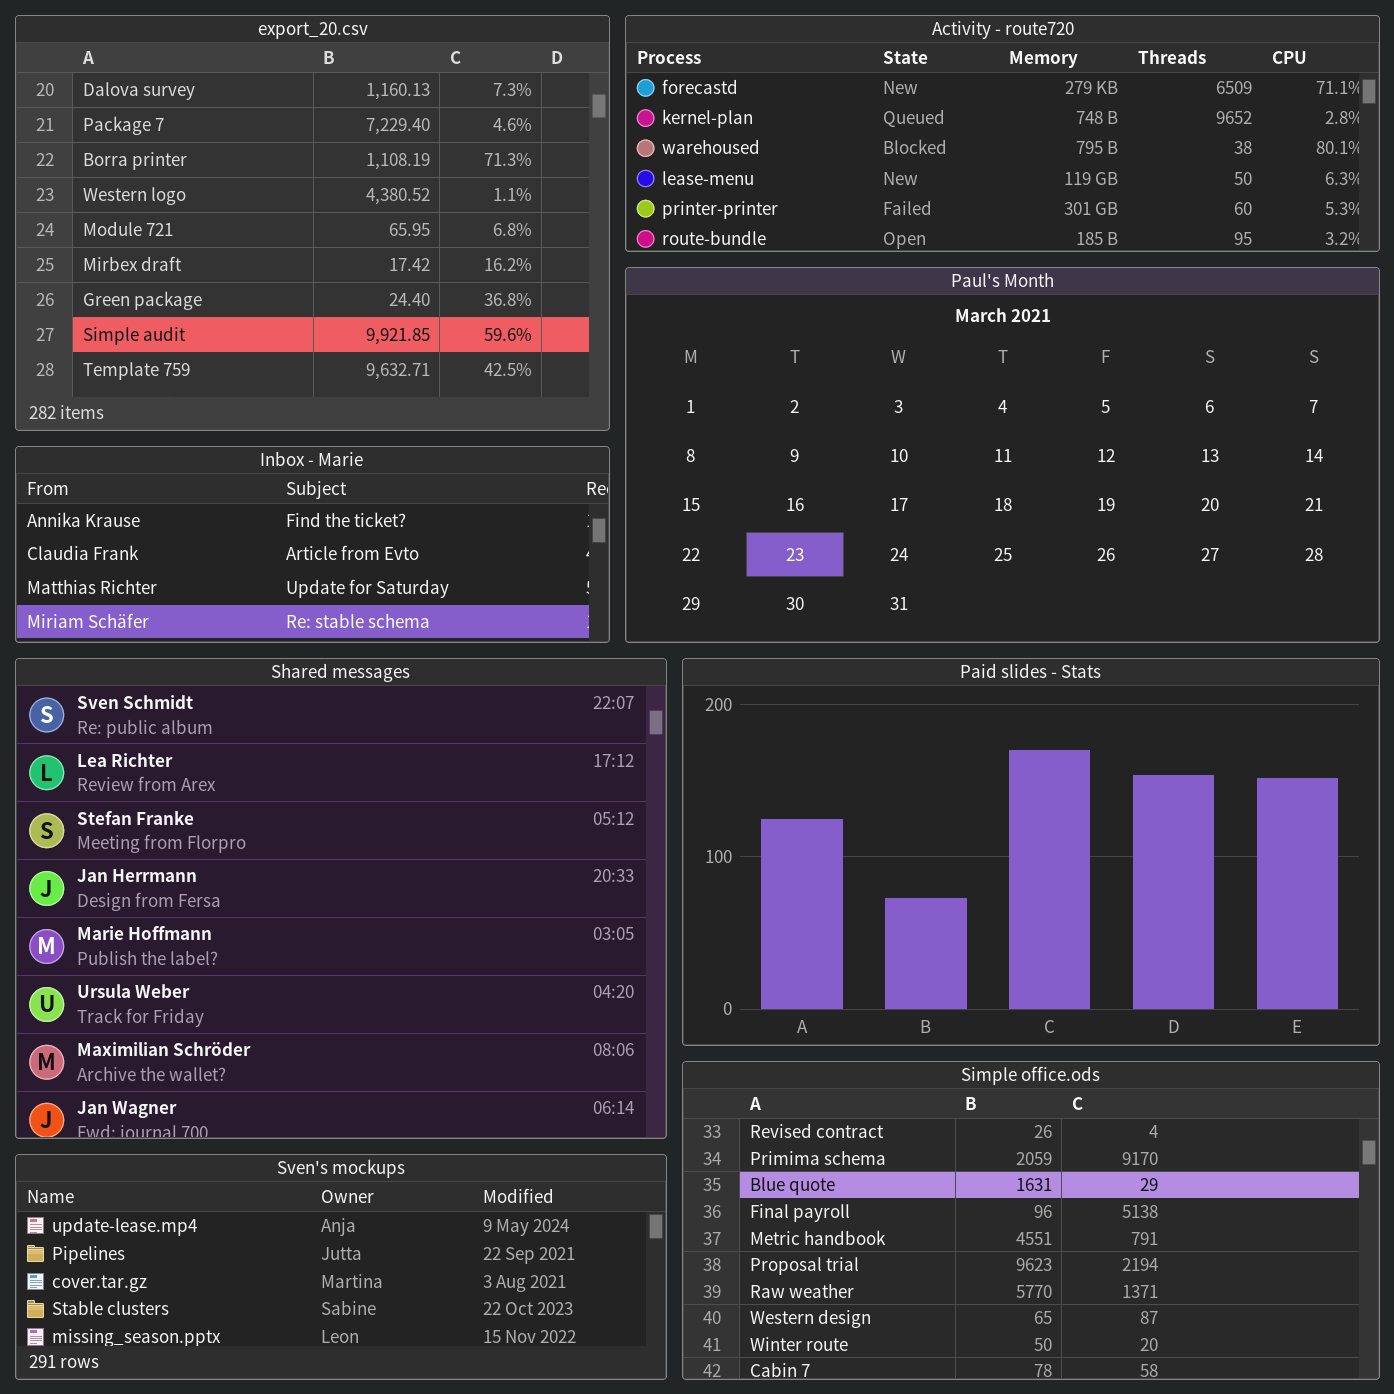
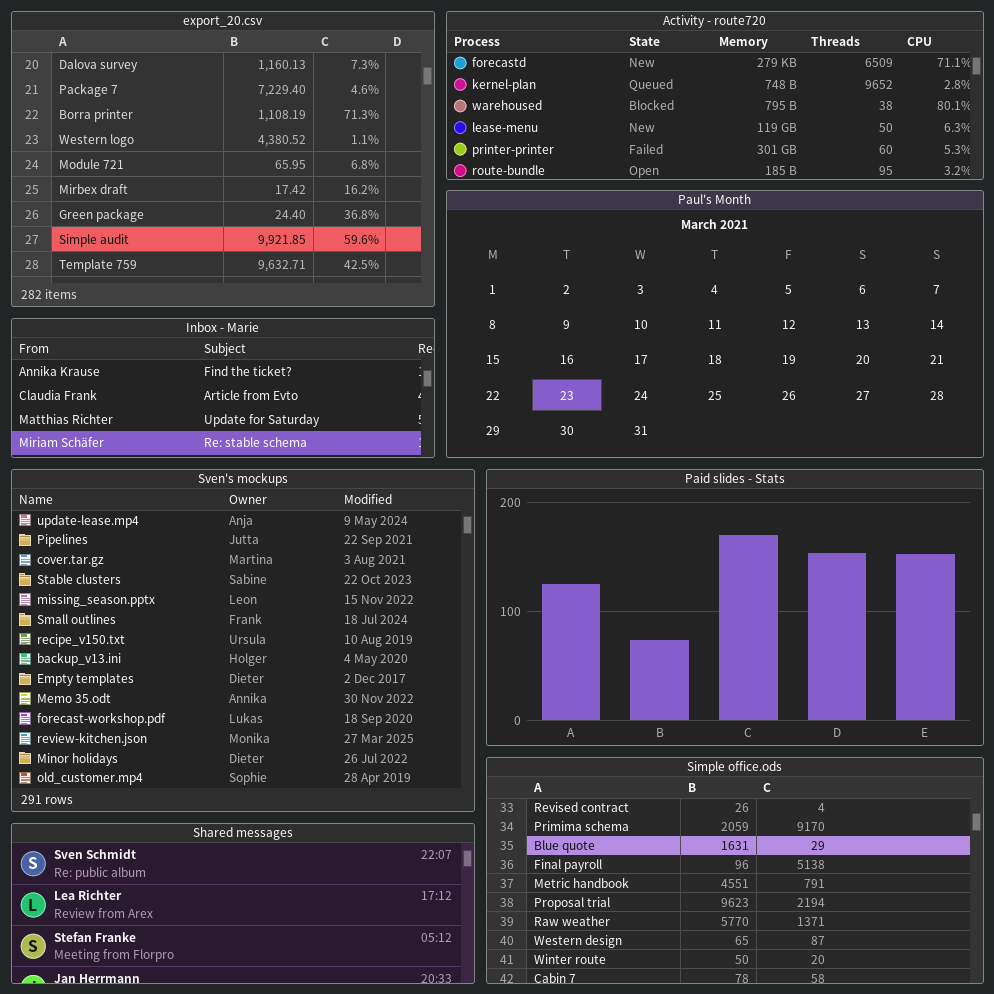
Shared messages: [15,658,667,1139] -> [11,823,475,984], moved, resized
Sven's mockups: [15,1154,667,1380] -> [11,469,475,812], moved, resized

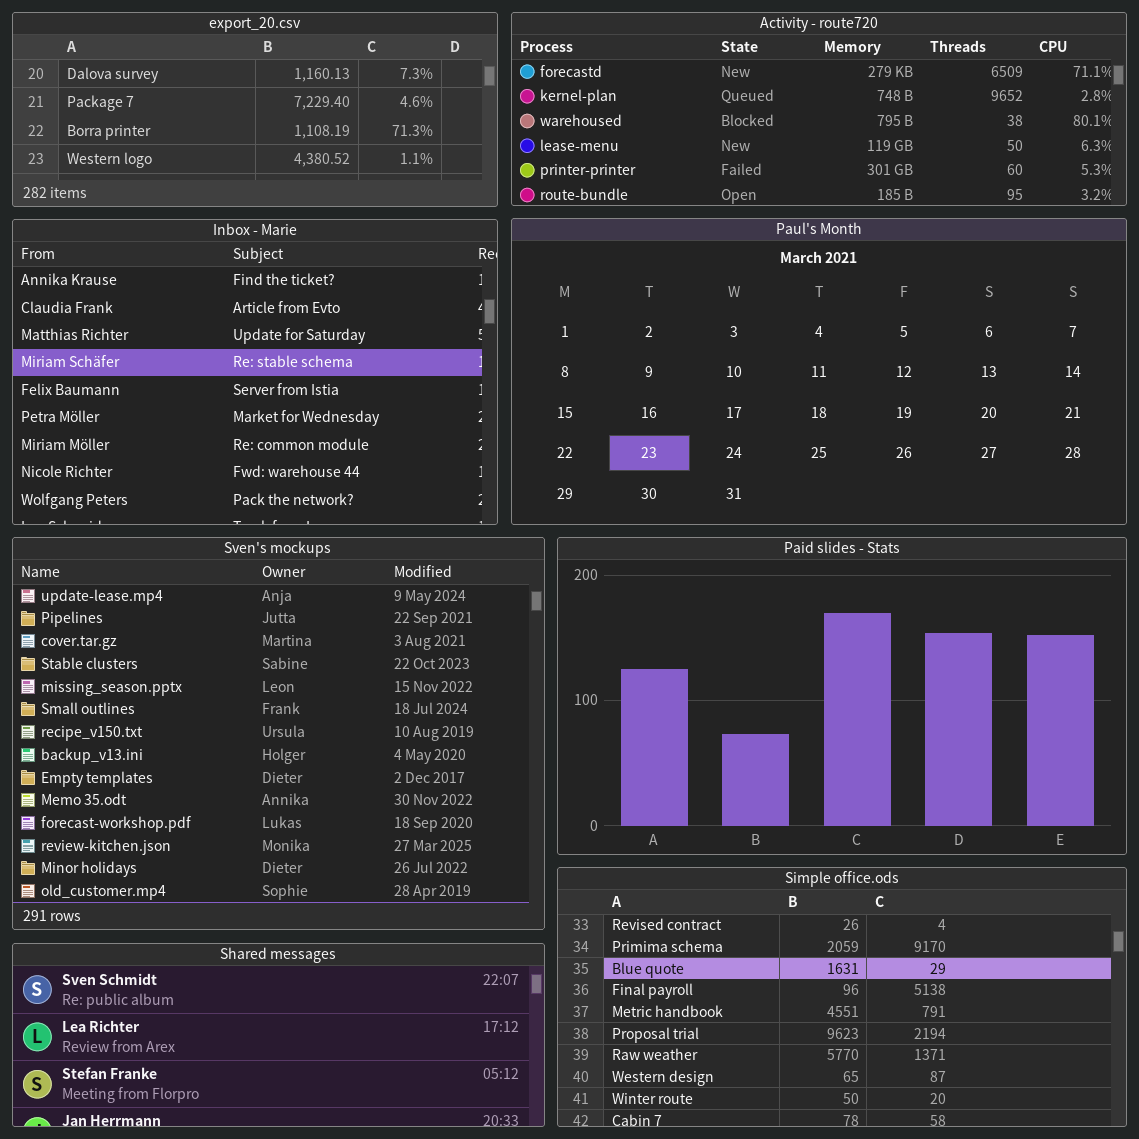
export_20.csv: [11,11,435,307] -> [12,12,498,207], resized
Inbox - Marie: [11,318,435,458] -> [12,219,498,525], resized

